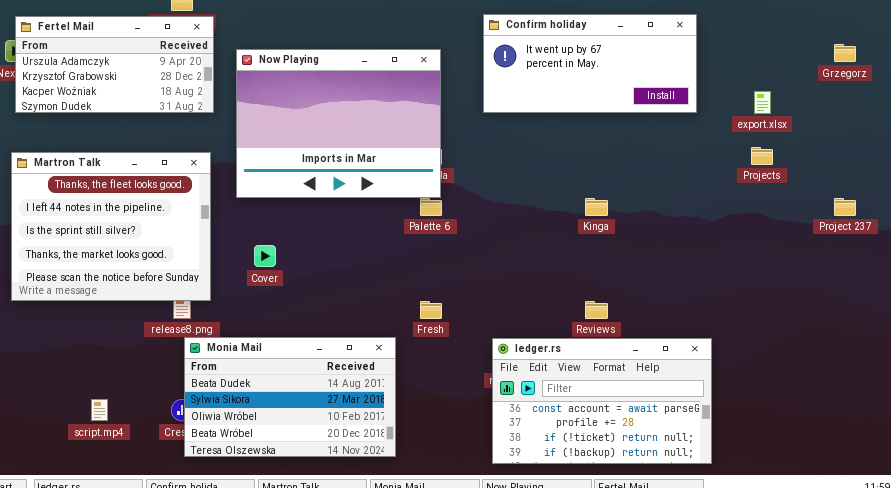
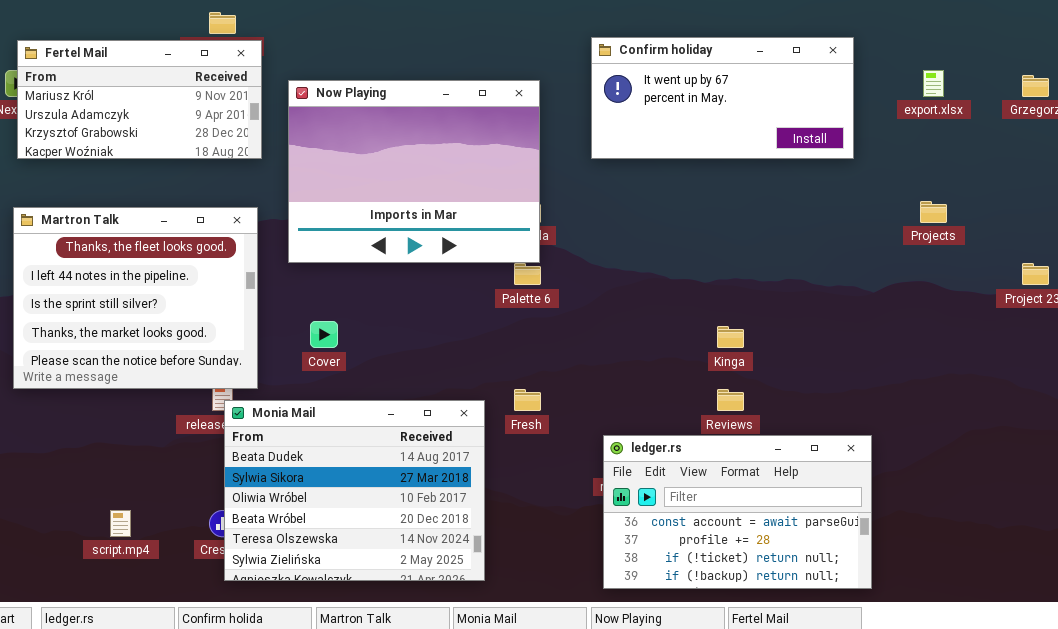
Fertel Mail: [15,16,214,113] -> [17,40,262,159], scrolled up 1 row
export.xlsx: [754,91,771,114] -> [923,70,944,97], moved
Kinga: [585,198,608,216] -> [717,326,744,348], moved
Monia Mail: [184,337,396,457] -> [224,400,485,581], resized

